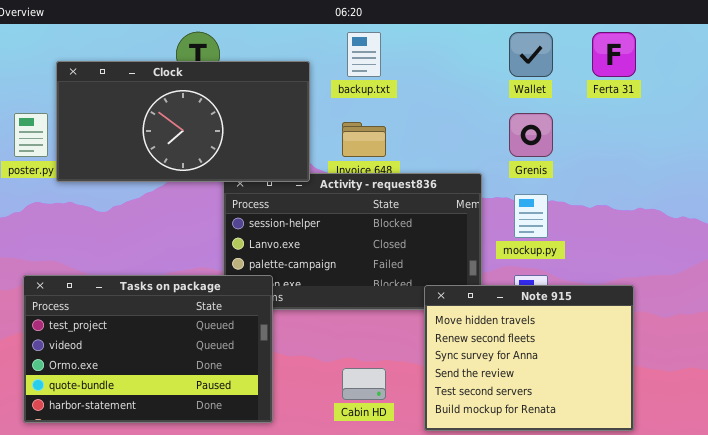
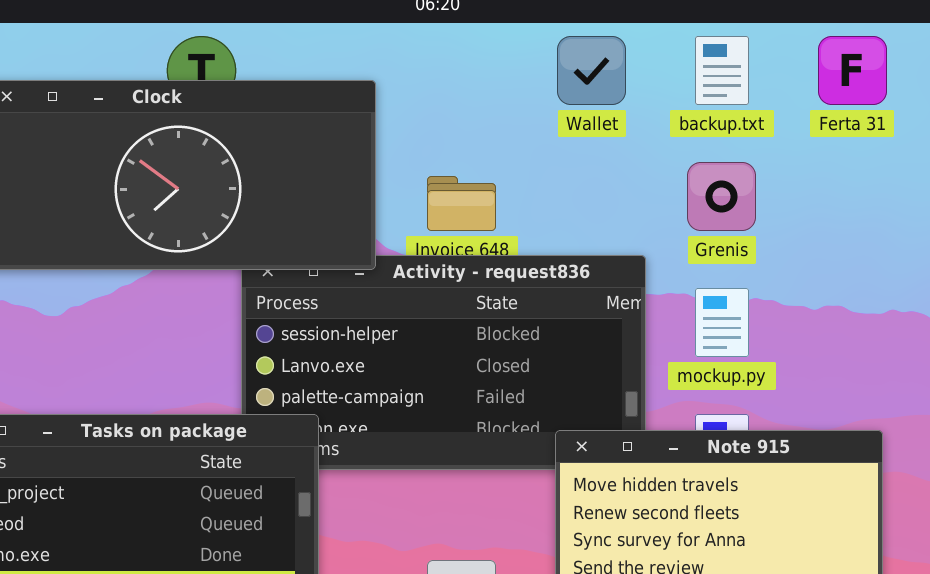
backup.txt: [347,32,381,77] -> [695,36,749,105], moved
Wallet: [509,32,553,77] -> [557,36,626,105], moved

